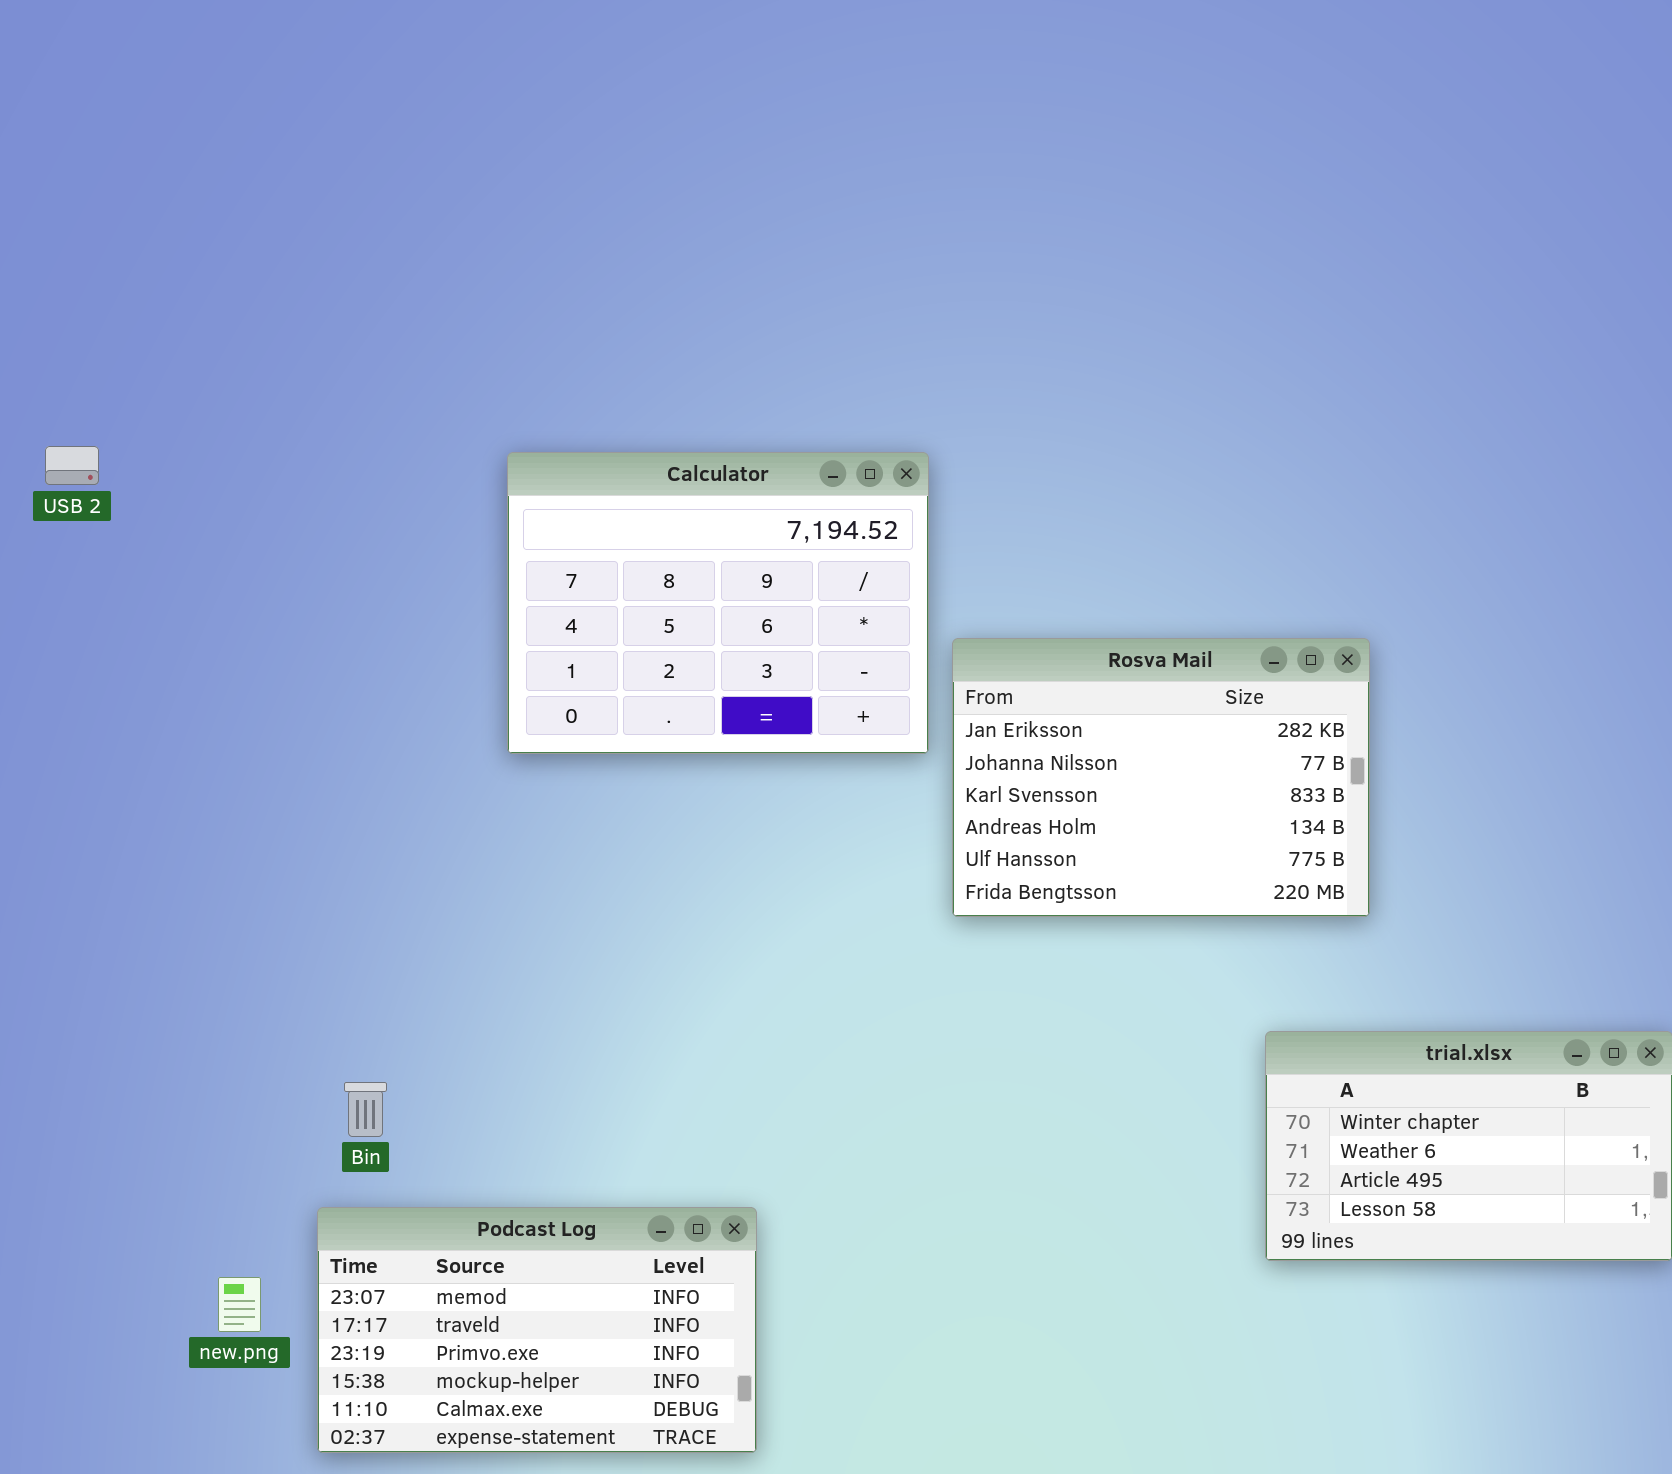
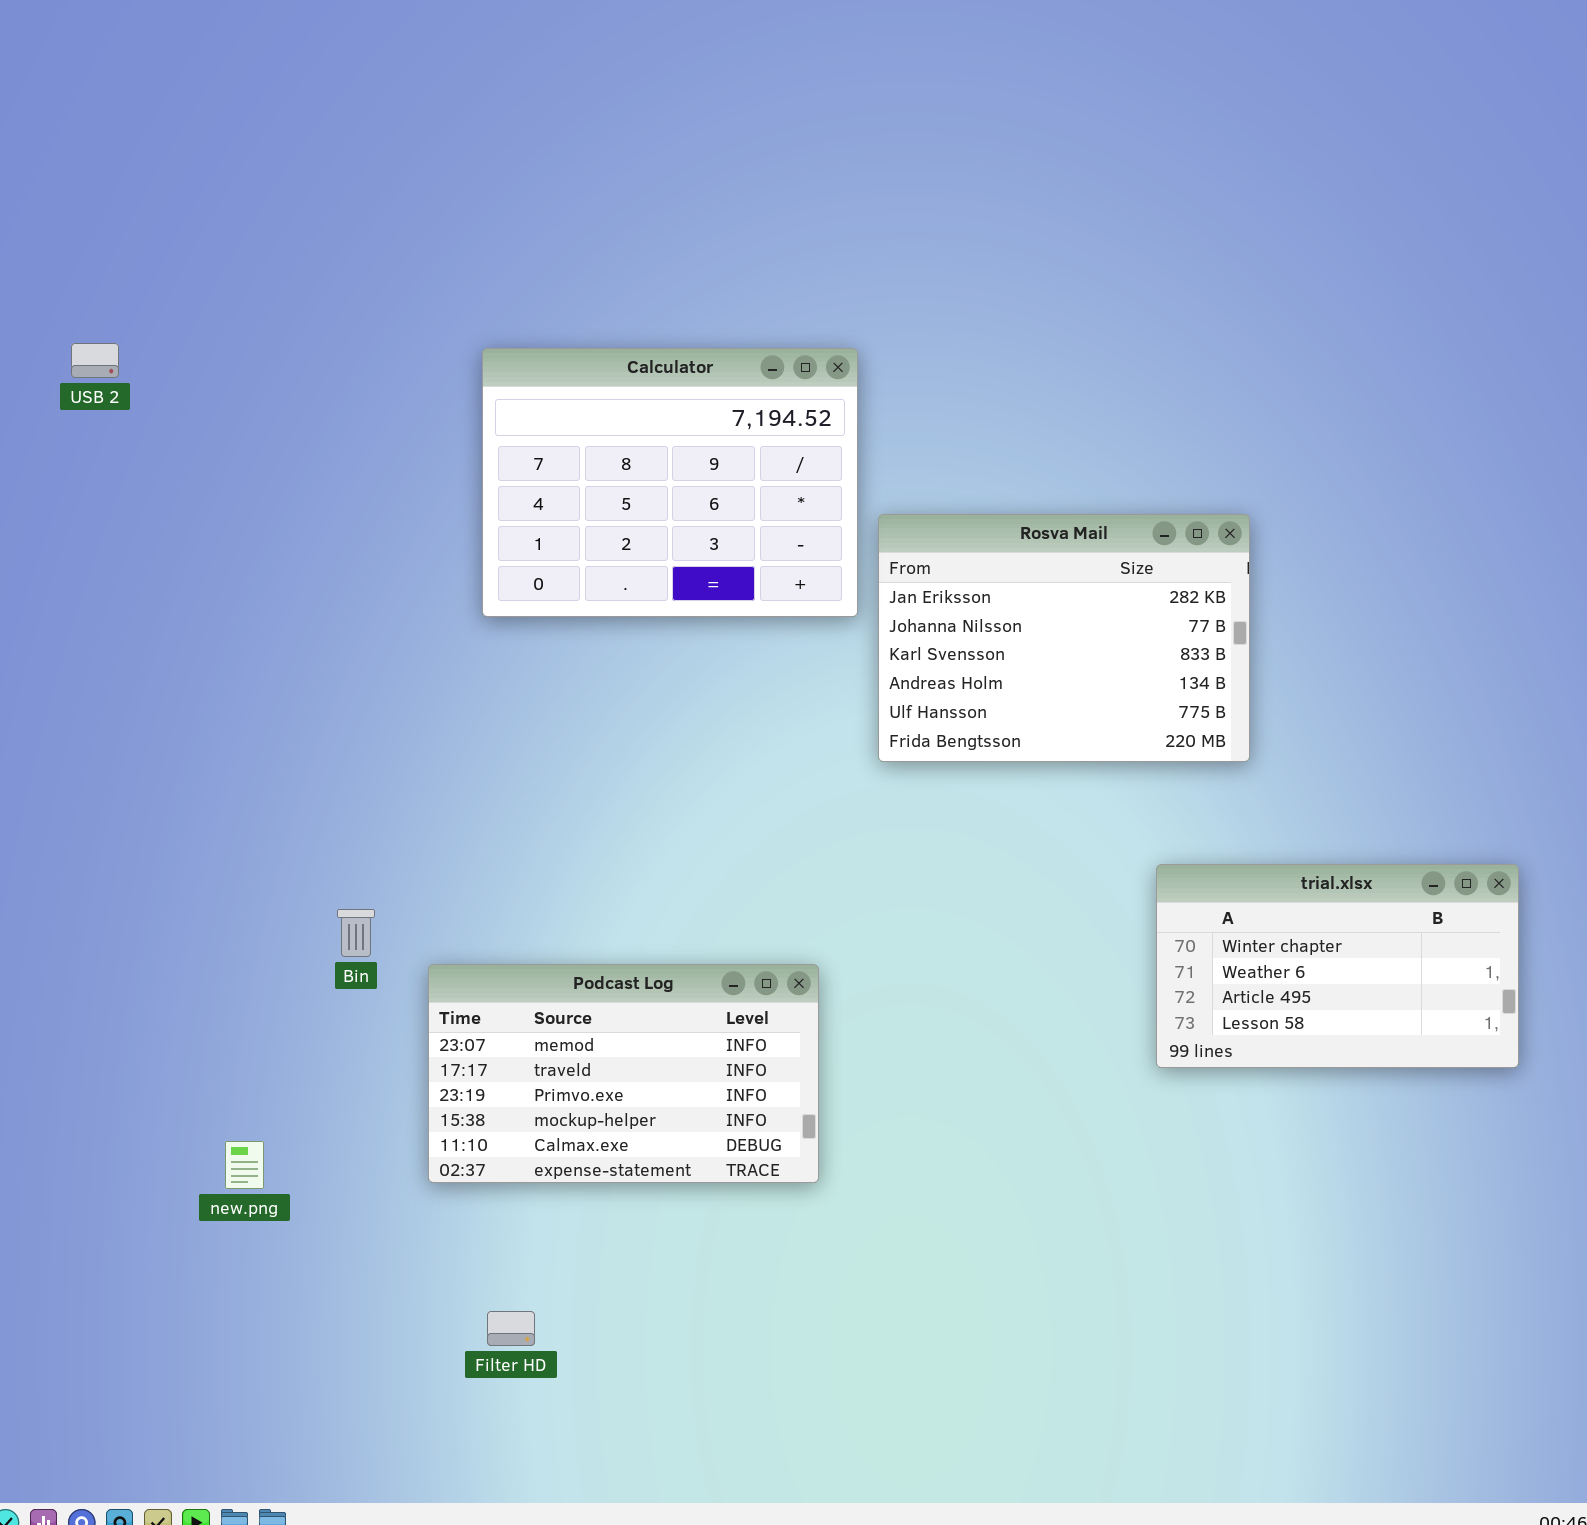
Podcast Log: [317,1207,757,1453] -> [428,964,819,1183], moved
new.png: [218,1277,261,1332] -> [225,1141,264,1189], moved

